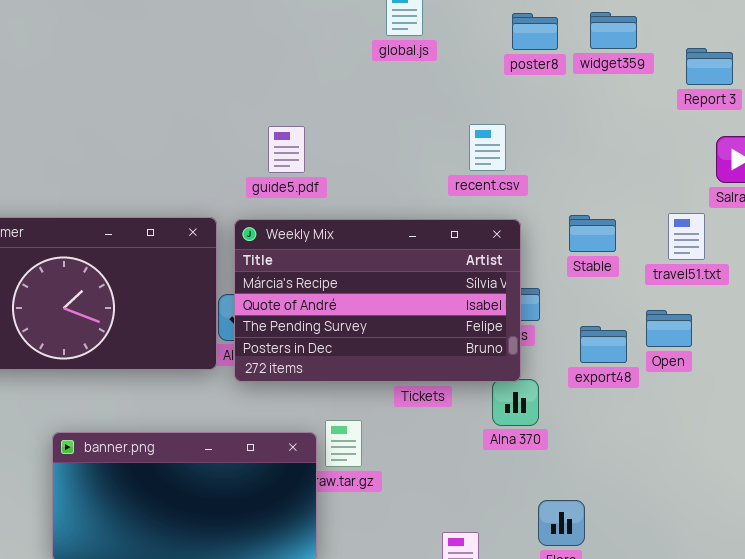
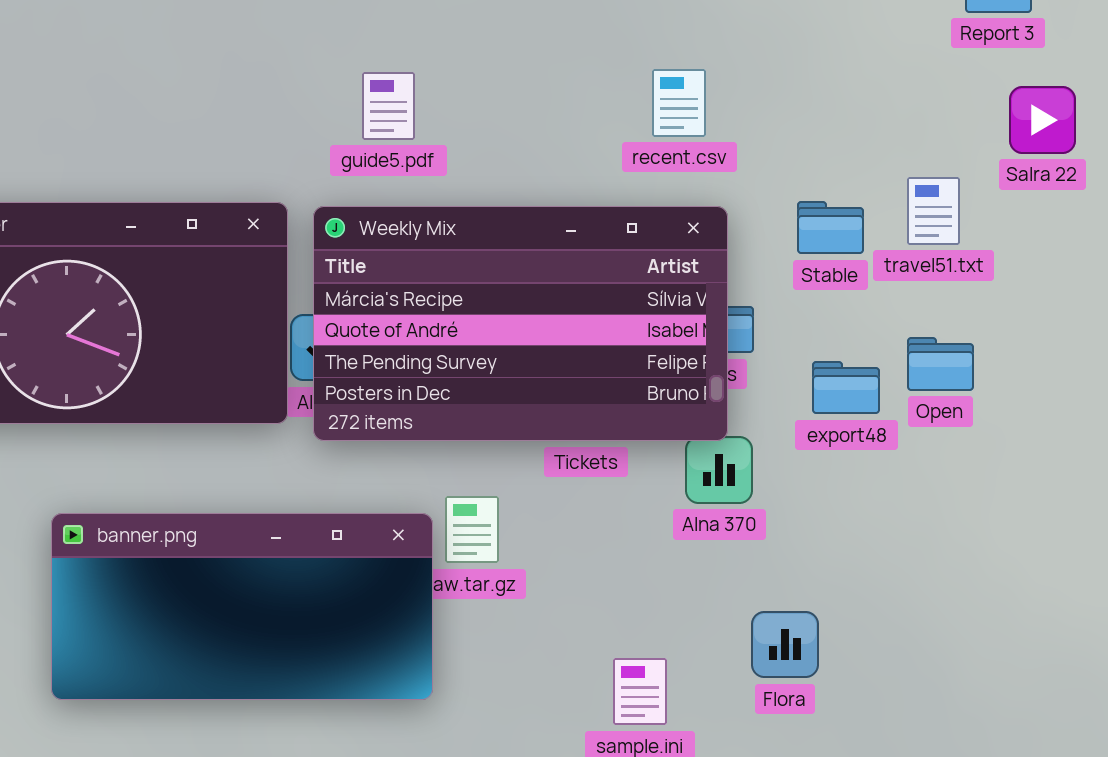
travel51.txt: [668,213,705,260] -> [907,177,960,245], moved

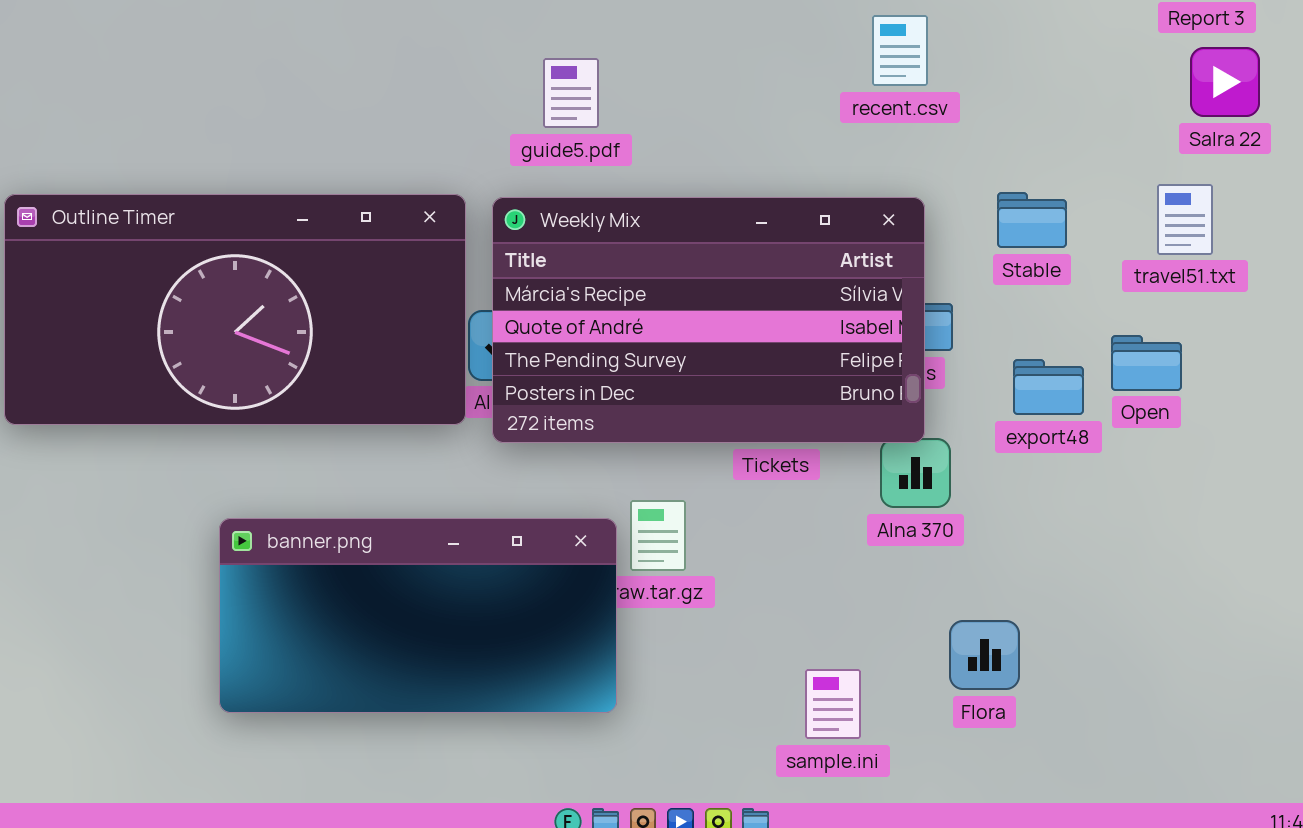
recent.csv: [652,69,706,137] -> [872,15,928,86], moved
Salra 22: [1009,86,1076,154] -> [1190,47,1260,117], moved
travel51.txt: [907,177,960,245] -> [1157,184,1213,255], moved

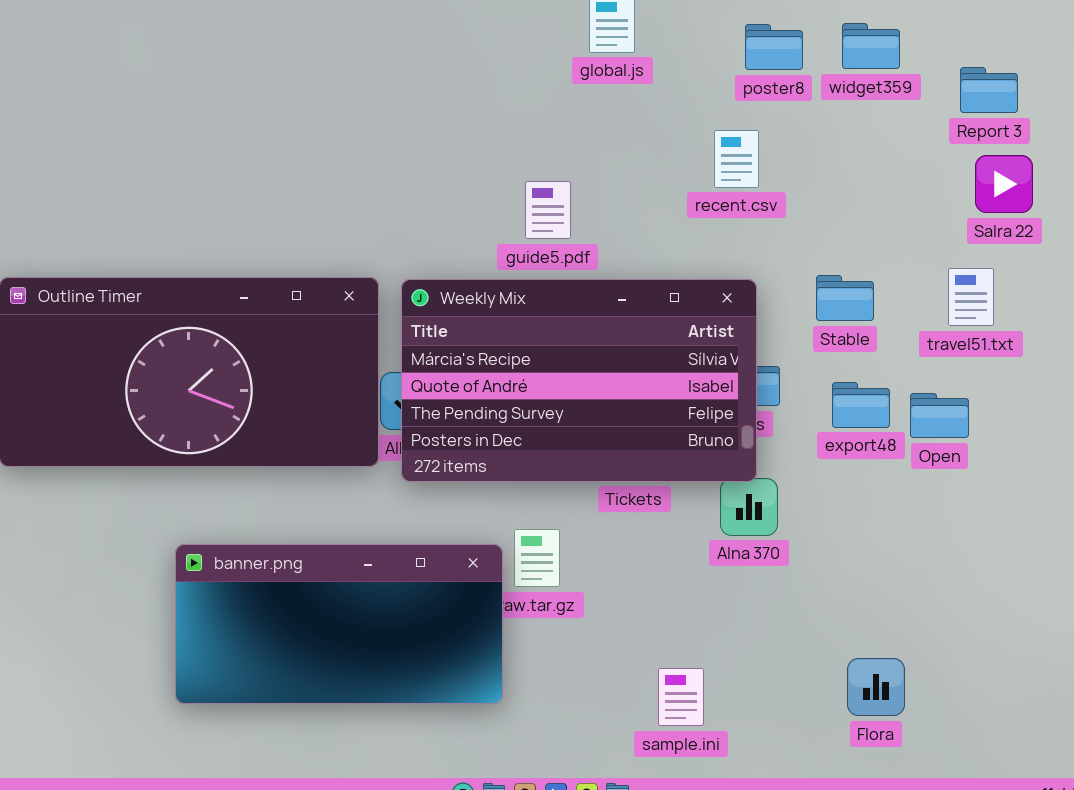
guide5.pdf: [543,58,599,128] -> [525,181,571,239], moved
export48: [1013,359,1084,415] -> [832,382,890,428], moved
Flora: [949,620,1020,690] -> [847,658,905,716], moved

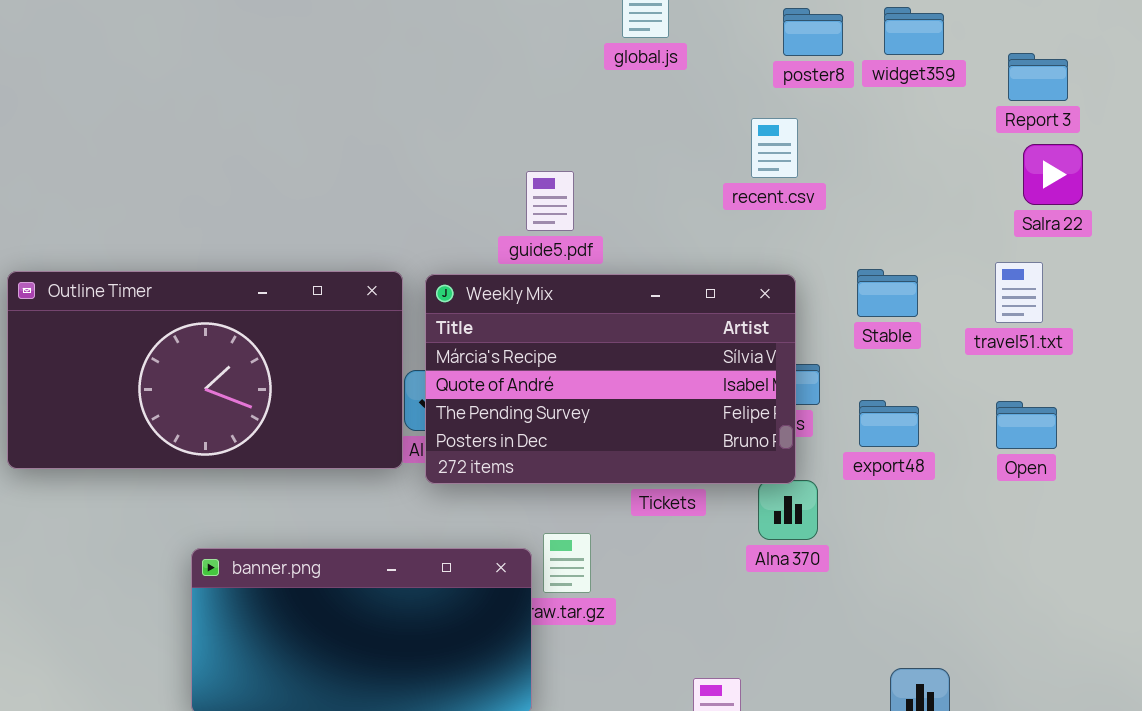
guide5.pdf: [525,181,571,239] -> [526,171,574,231], moved
export48: [832,382,890,428] -> [859,400,919,447], moved
Open: [910,393,969,438] -> [996,401,1057,449], moved

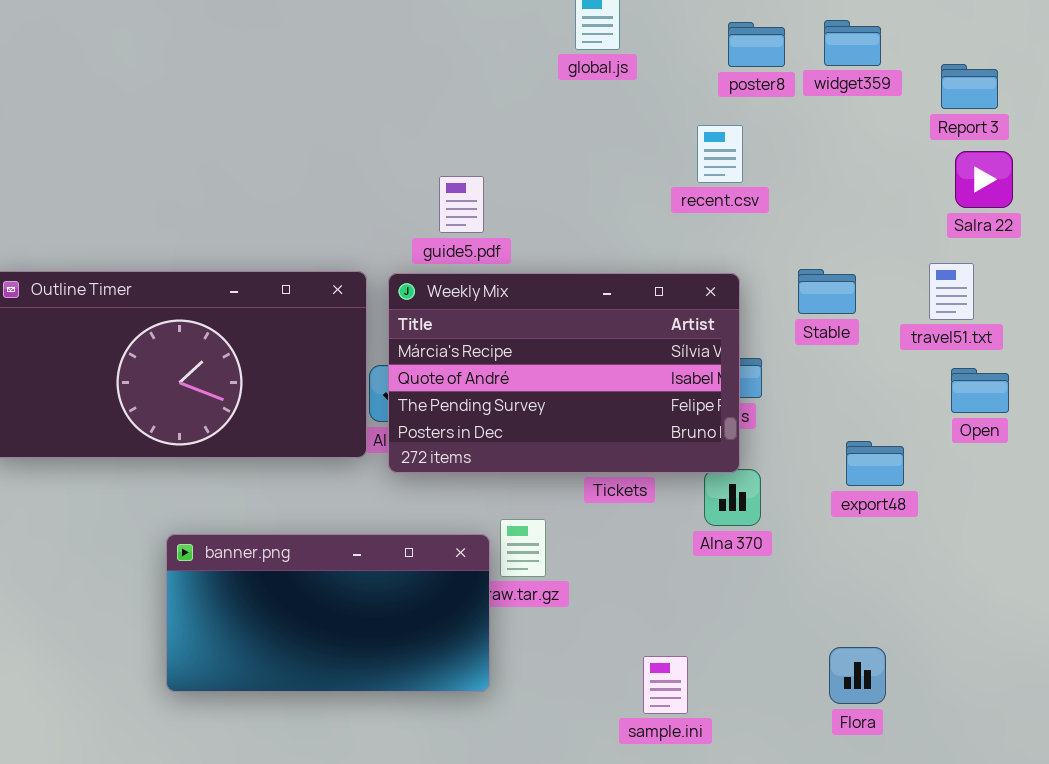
guide5.pdf: [526,171,574,231] -> [439,176,484,233], moved
export48: [859,400,919,447] -> [846,441,904,486], moved
Open: [996,401,1057,449] -> [951,368,1009,413], moved

